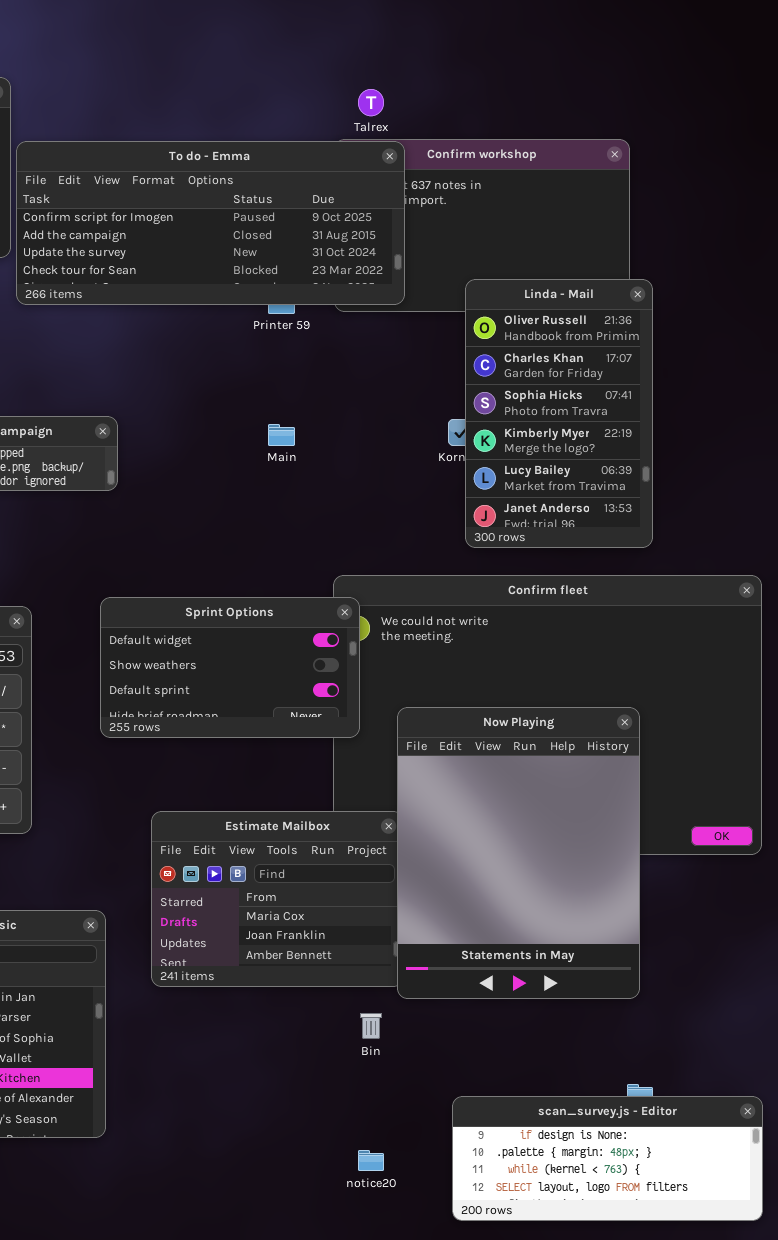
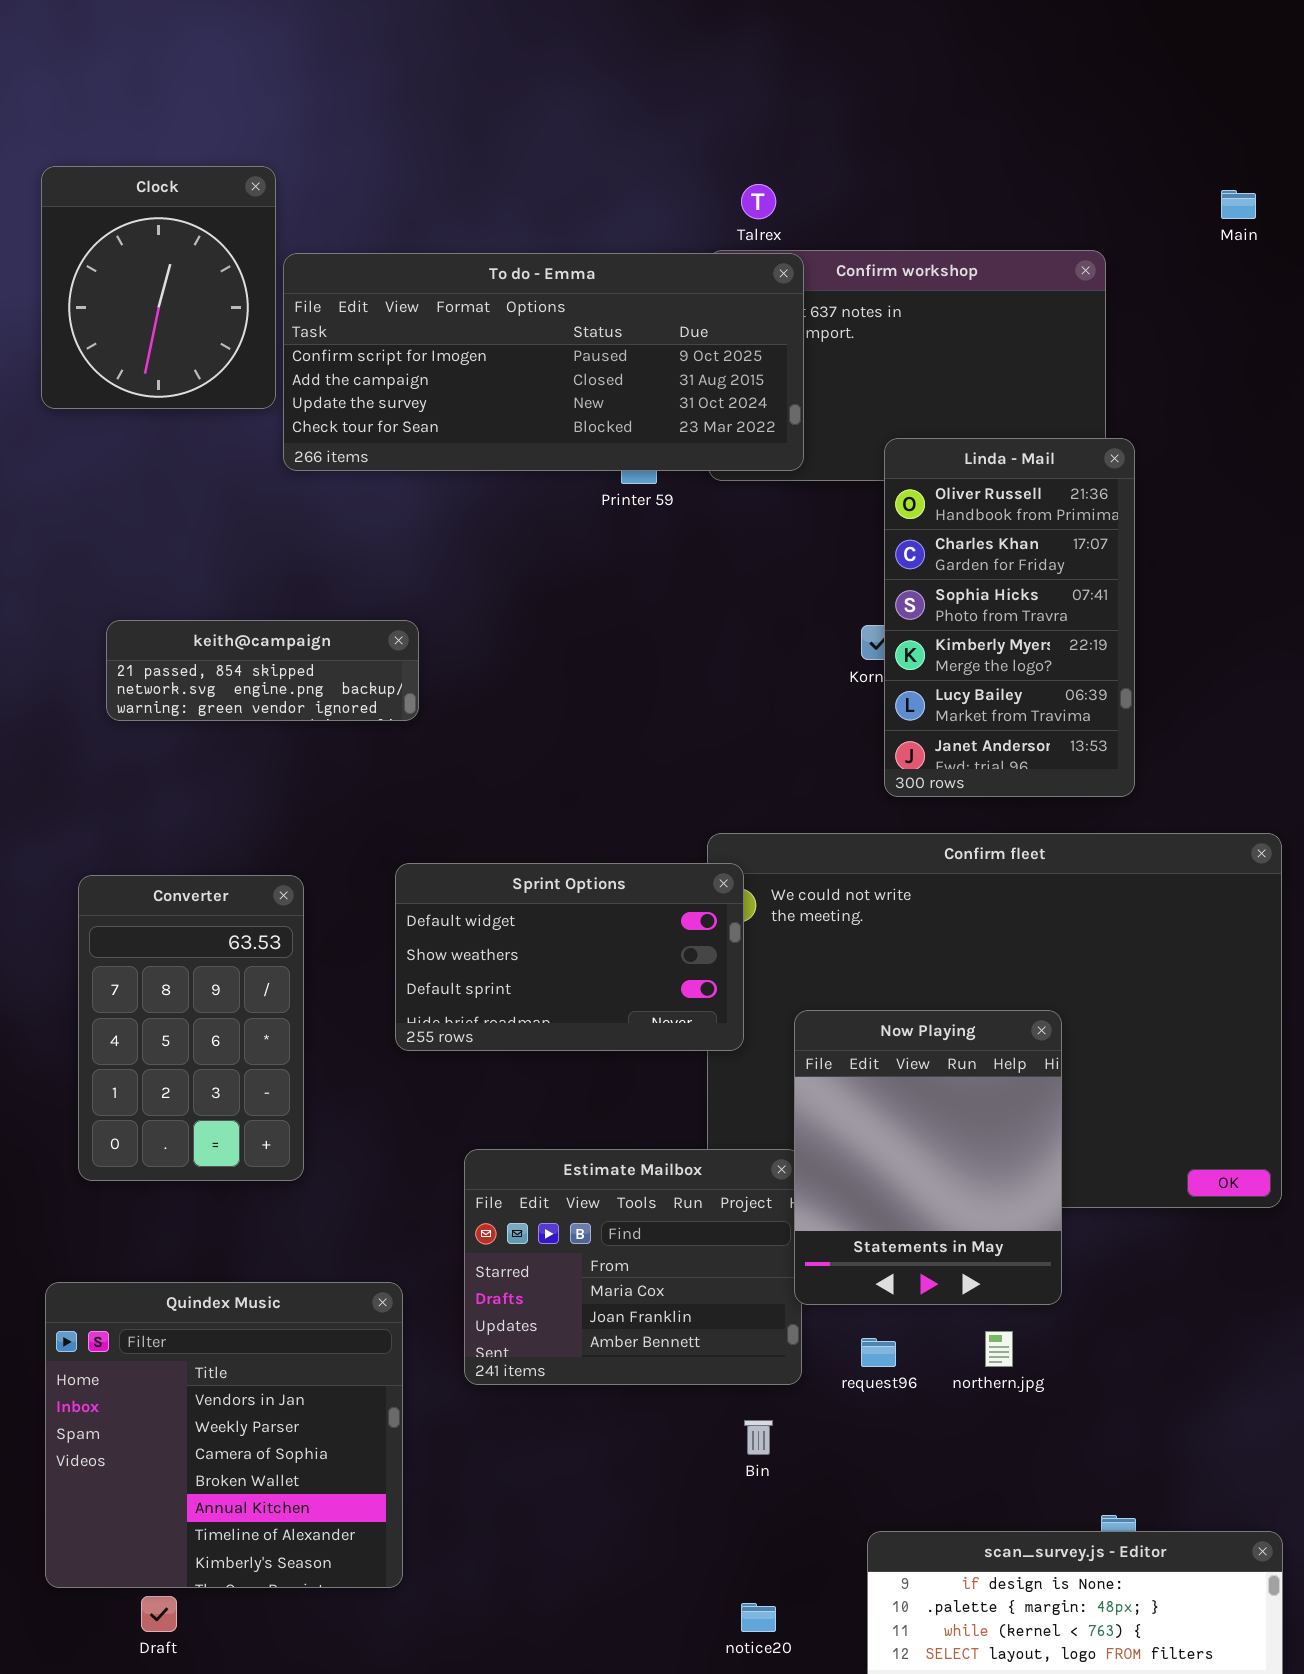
Main: [268,424,295,446] -> [1221,190,1256,219], moved
Now Playing: [397,707,640,999] -> [794,1010,1062,1305], resized

